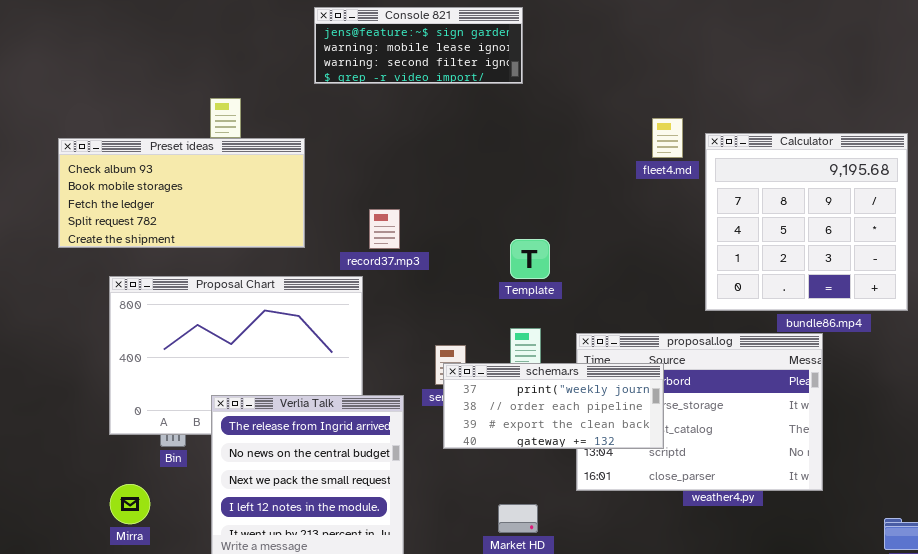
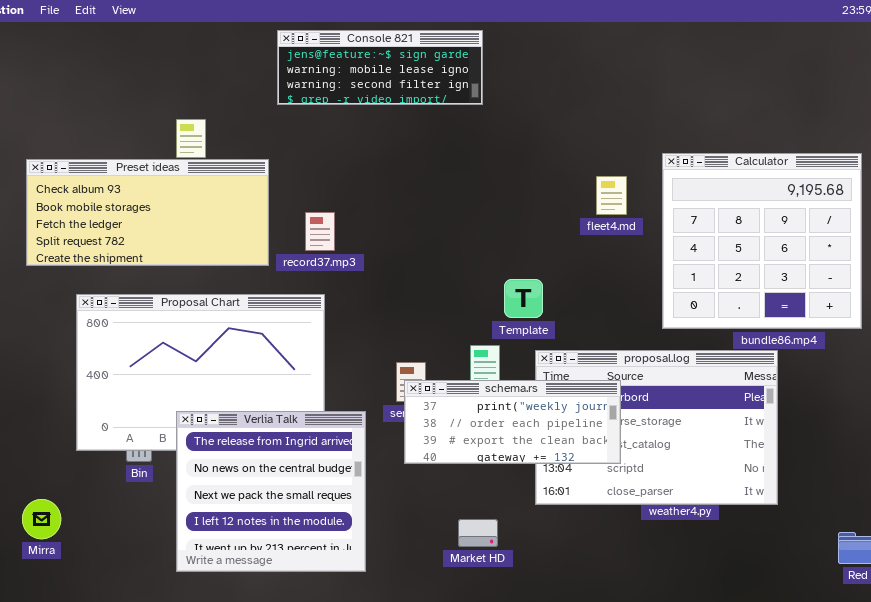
fleet4.md: [652,118,683,158] -> [596,176,627,215], moved
record37.mp3: [369,209,400,249] -> [305,212,335,251], moved
Template: [510,239,550,279] -> [504,279,543,318], moved
Mirra: [110,484,150,524] -> [22,499,61,539], moved

